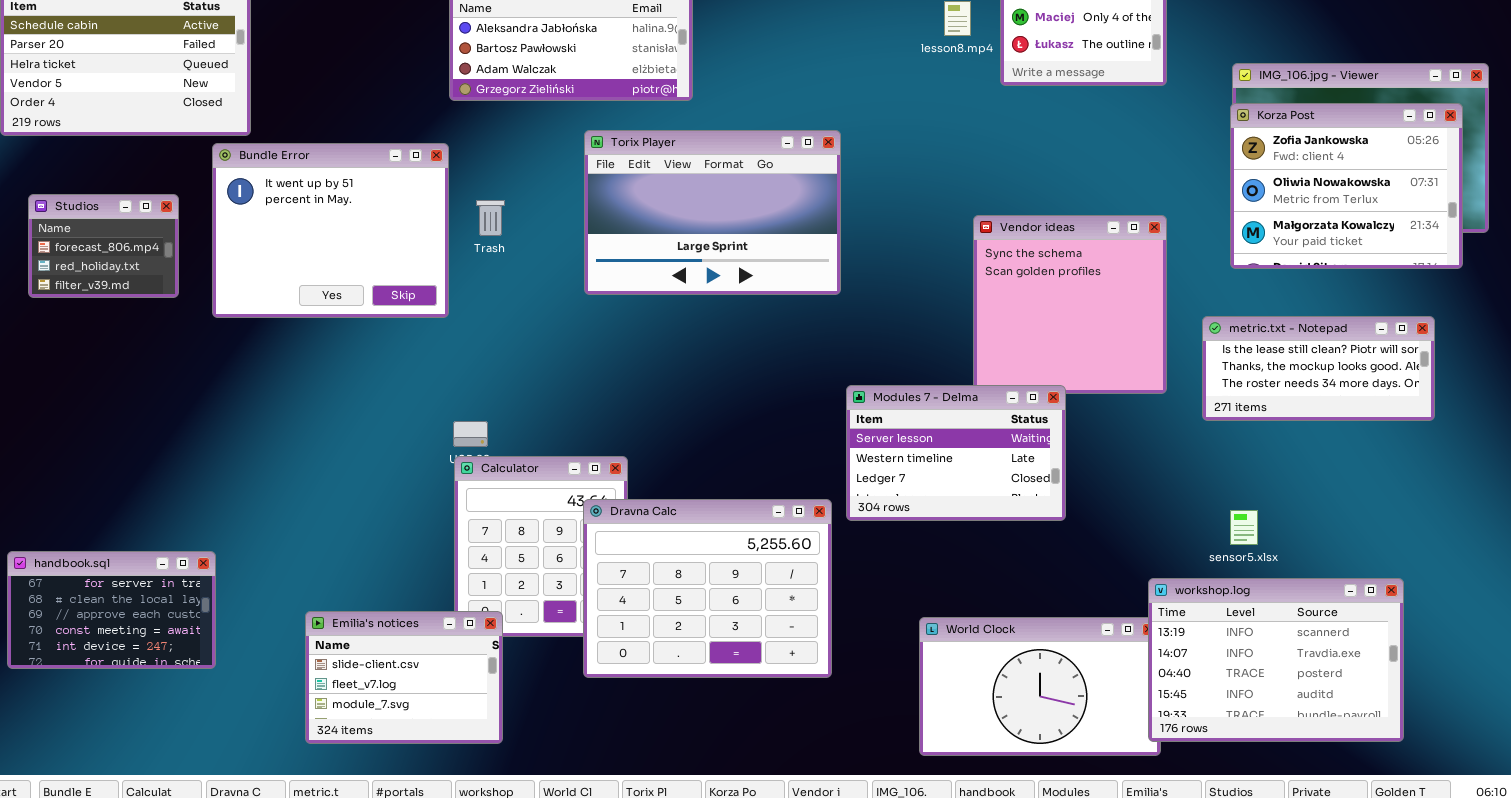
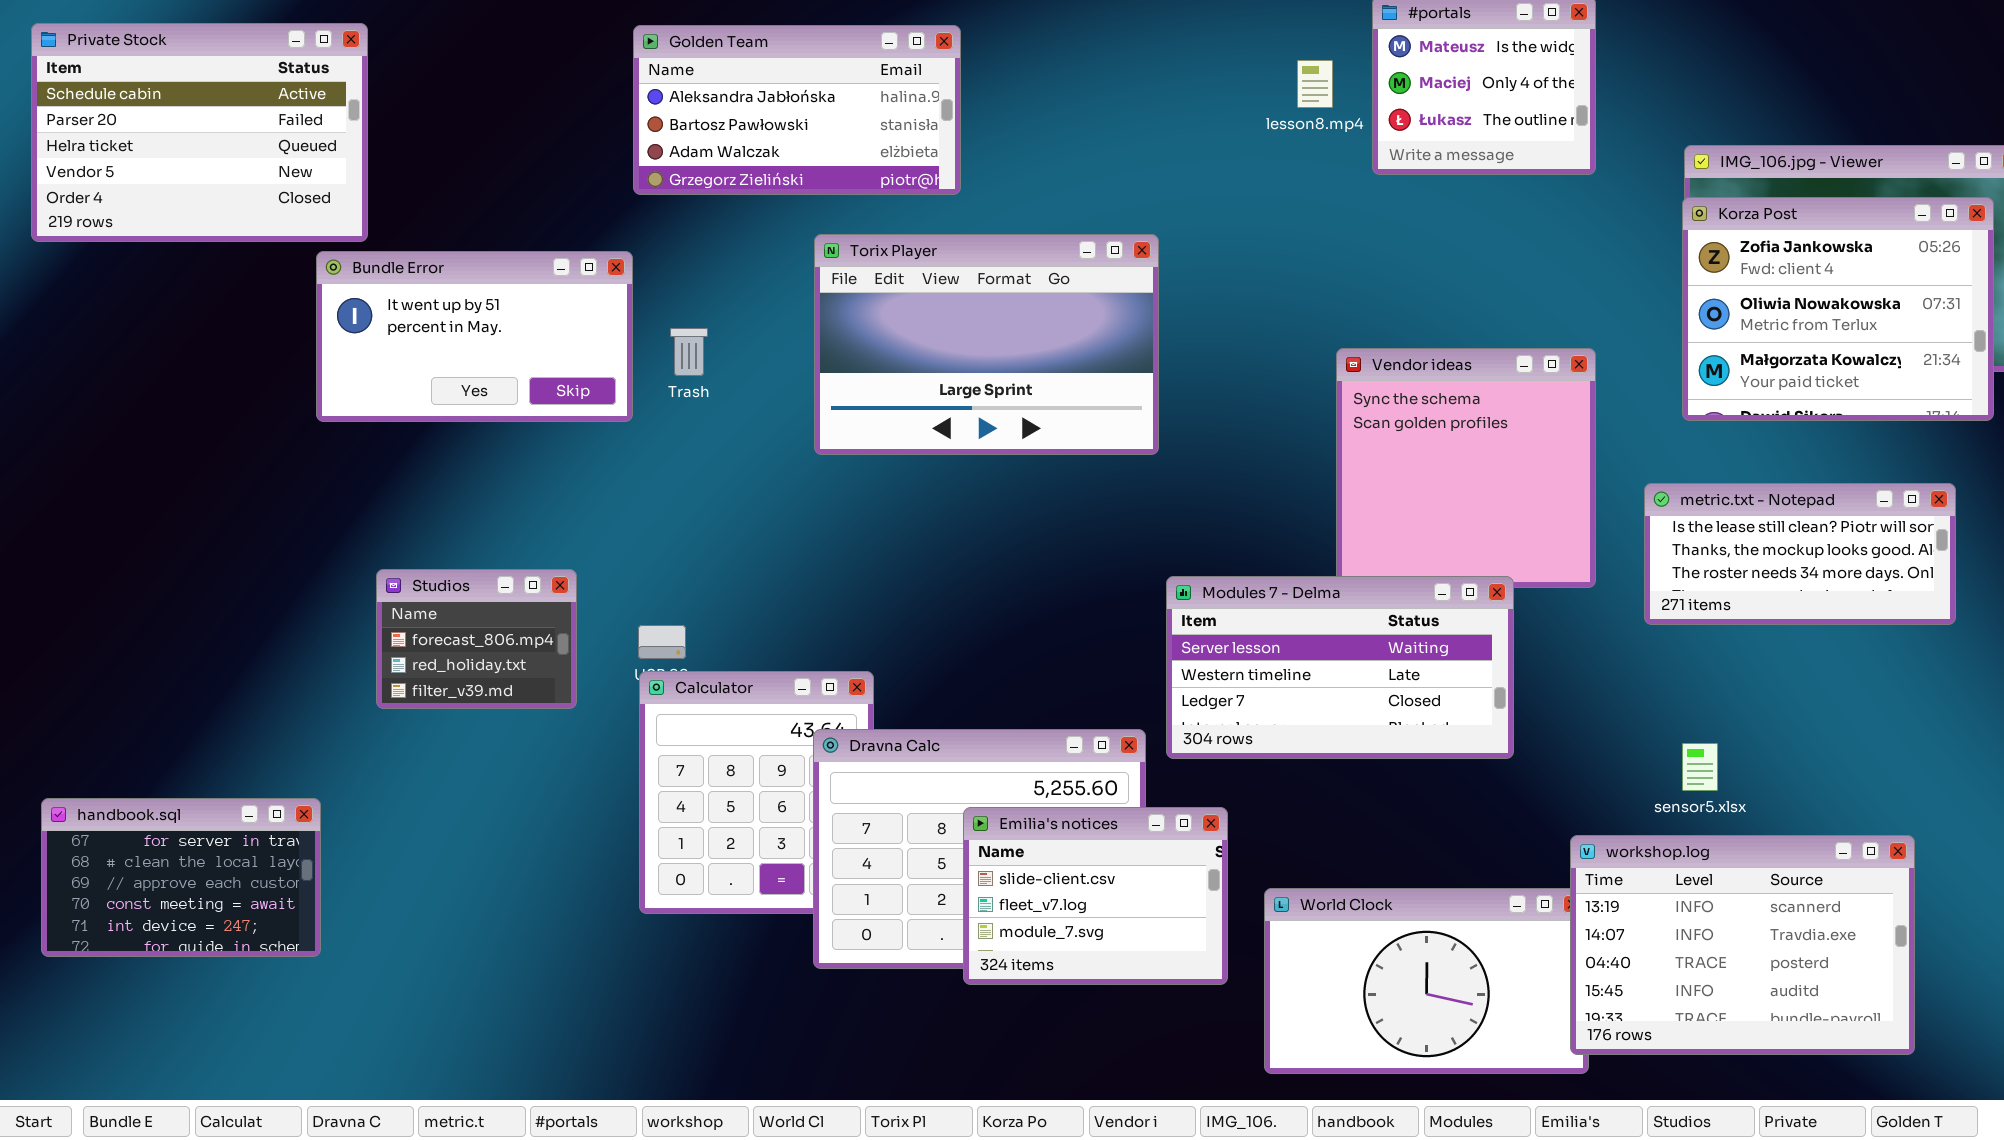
Bundle Error: [212,143,449,318] -> [316,251,633,422], resized
Studios: [28,194,179,298] -> [376,569,577,709], moved
Modules 7 - Delma: [846,385,1066,521] -> [1166,576,1514,759], resized
Emilia's notices: [305,611,503,744] -> [963,807,1228,985], moved

